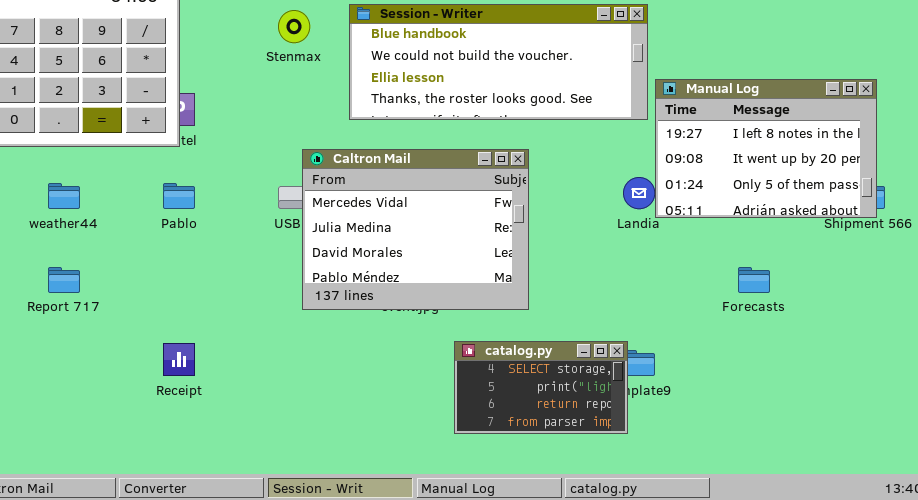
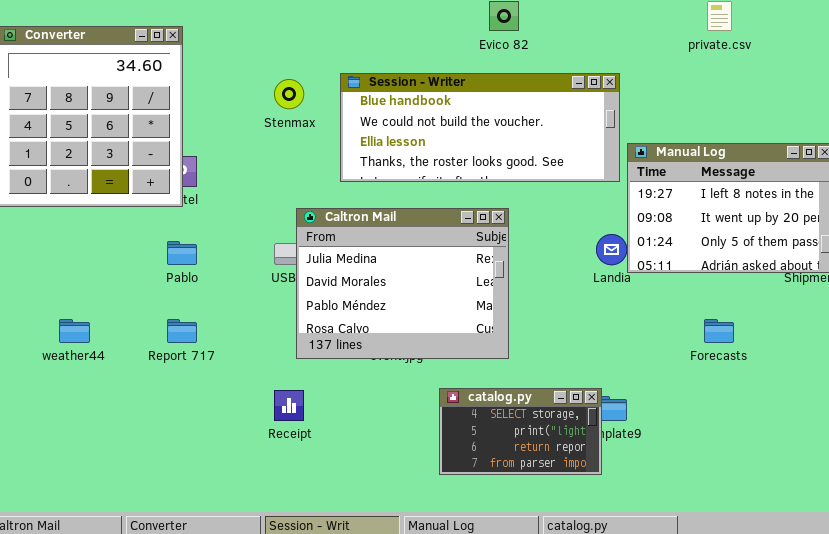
Caltron Mail: [302,149,529,310] -> [296,208,509,359], scrolled down 1 row
weather44: [48,183,80,209] -> [59,319,90,343], moved
Report 717: [48,267,80,293] -> [167,319,197,343], moved
Receipt: [163,343,195,376] -> [274,390,304,421], moved

